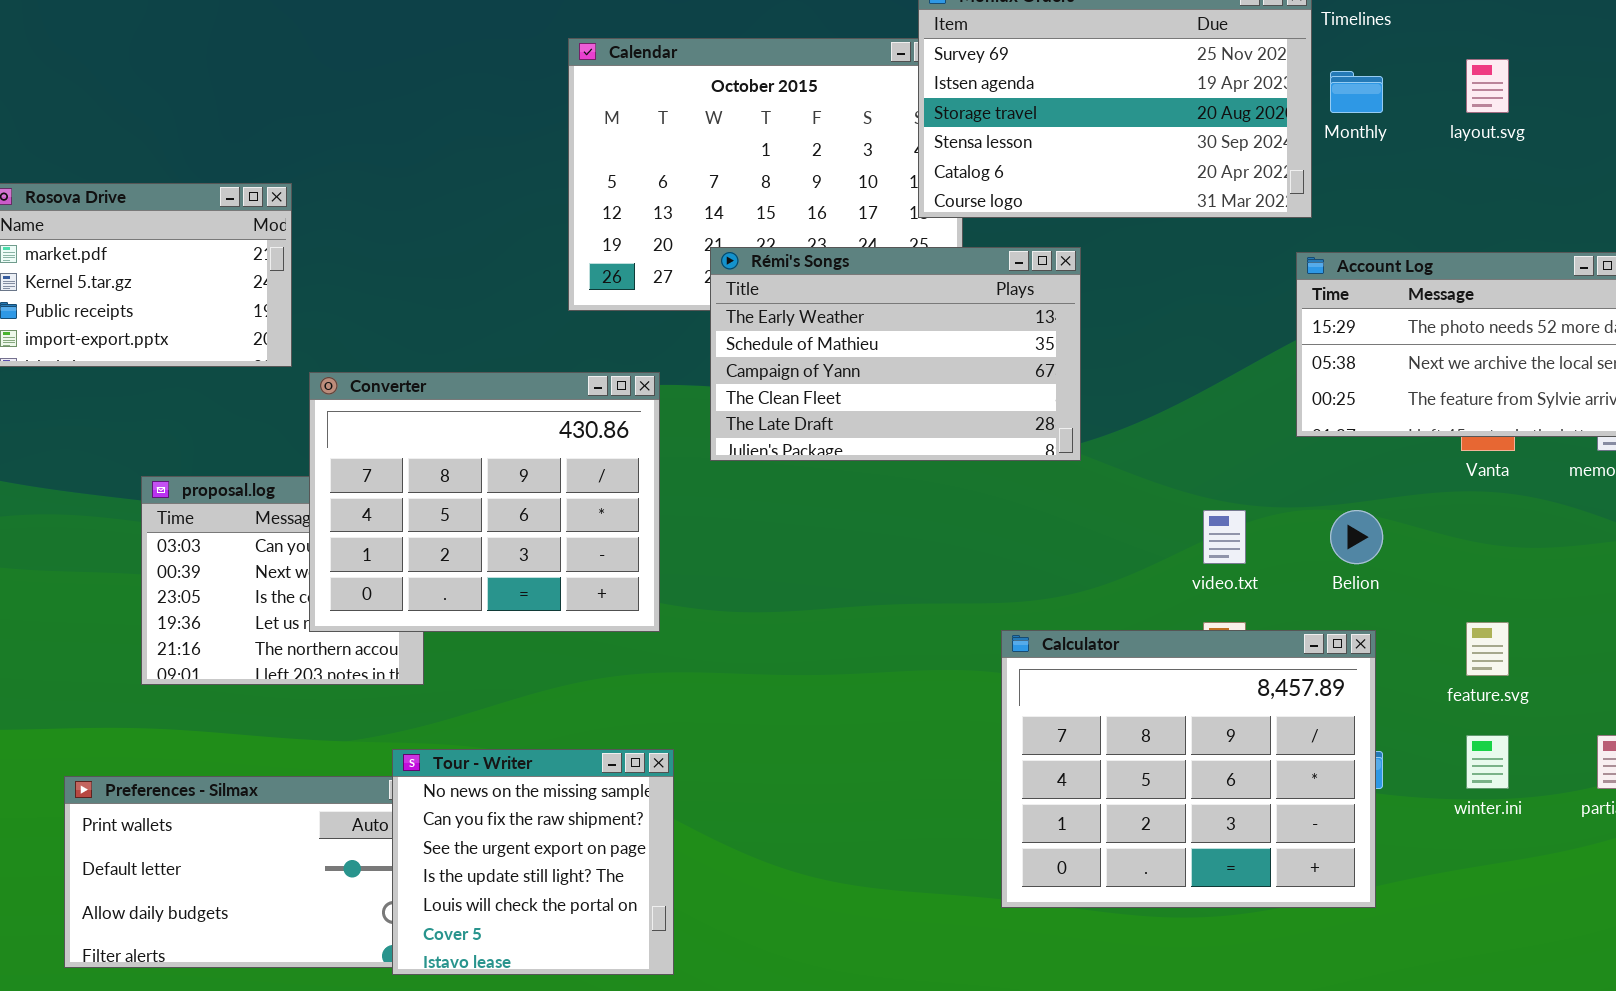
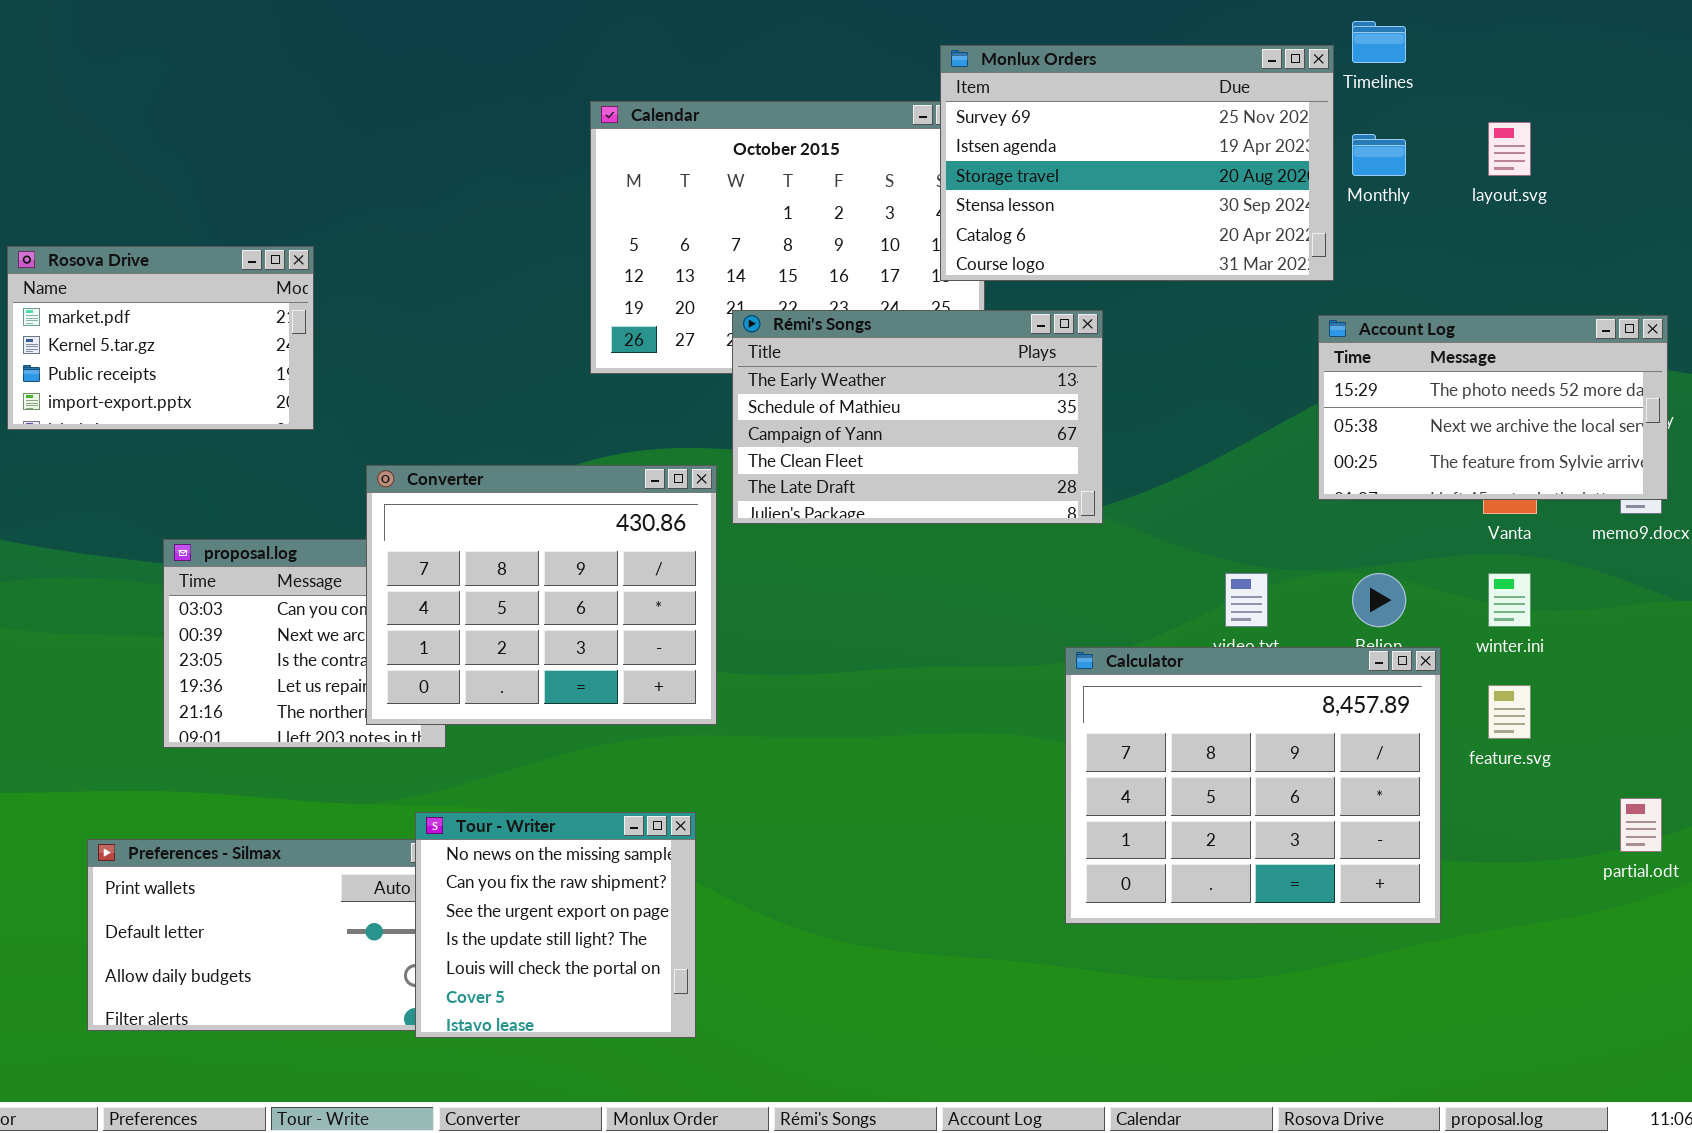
Converter: [309,372,660,632] -> [366,465,717,725], moved
Calculator: [1001,630,1376,908] -> [1065,647,1441,924], moved
winter.ini: [1466,735,1509,789] -> [1488,573,1531,627], moved

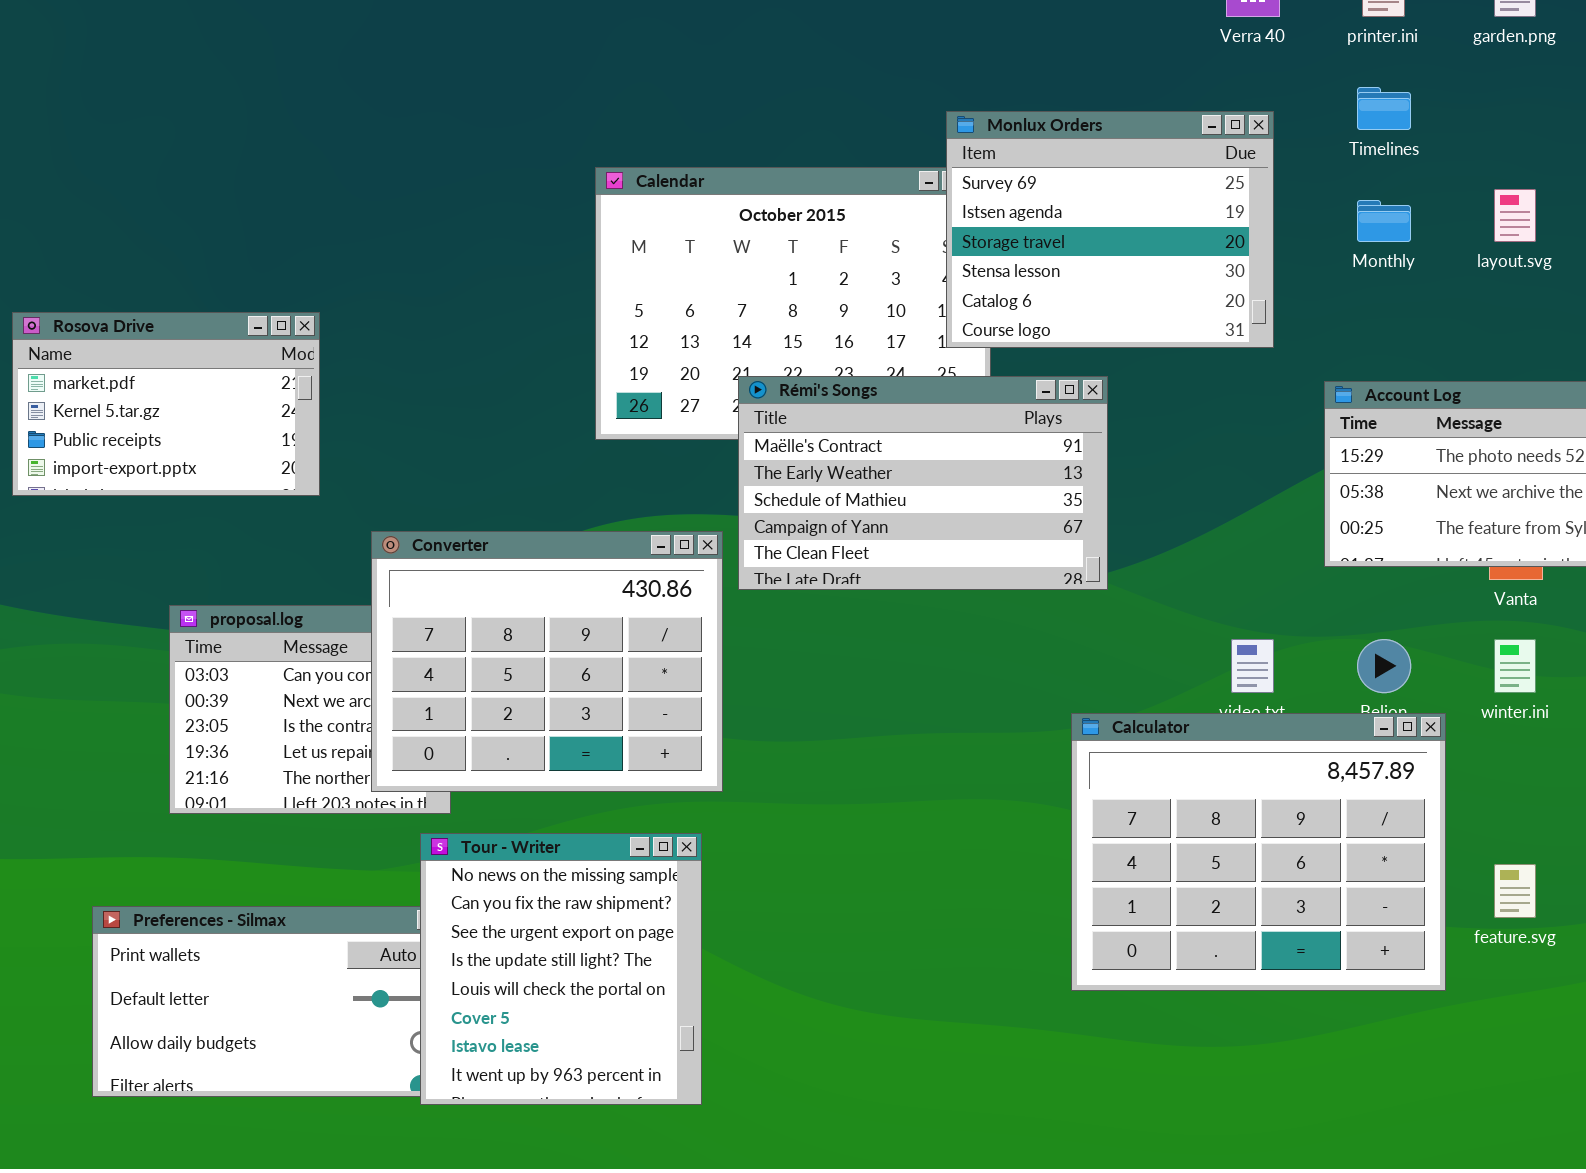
Monlux Orders: [940,45,1334,281] -> [946,111,1274,348], resized
Rémi's Songs: [732,310,1103,524] -> [738,376,1108,590], scrolled up 1 row
feature.svg: [1488,685,1531,739] -> [1494,864,1536,918], moved
Tour - Writer: [415,812,696,1038] -> [420,833,702,1105], resized

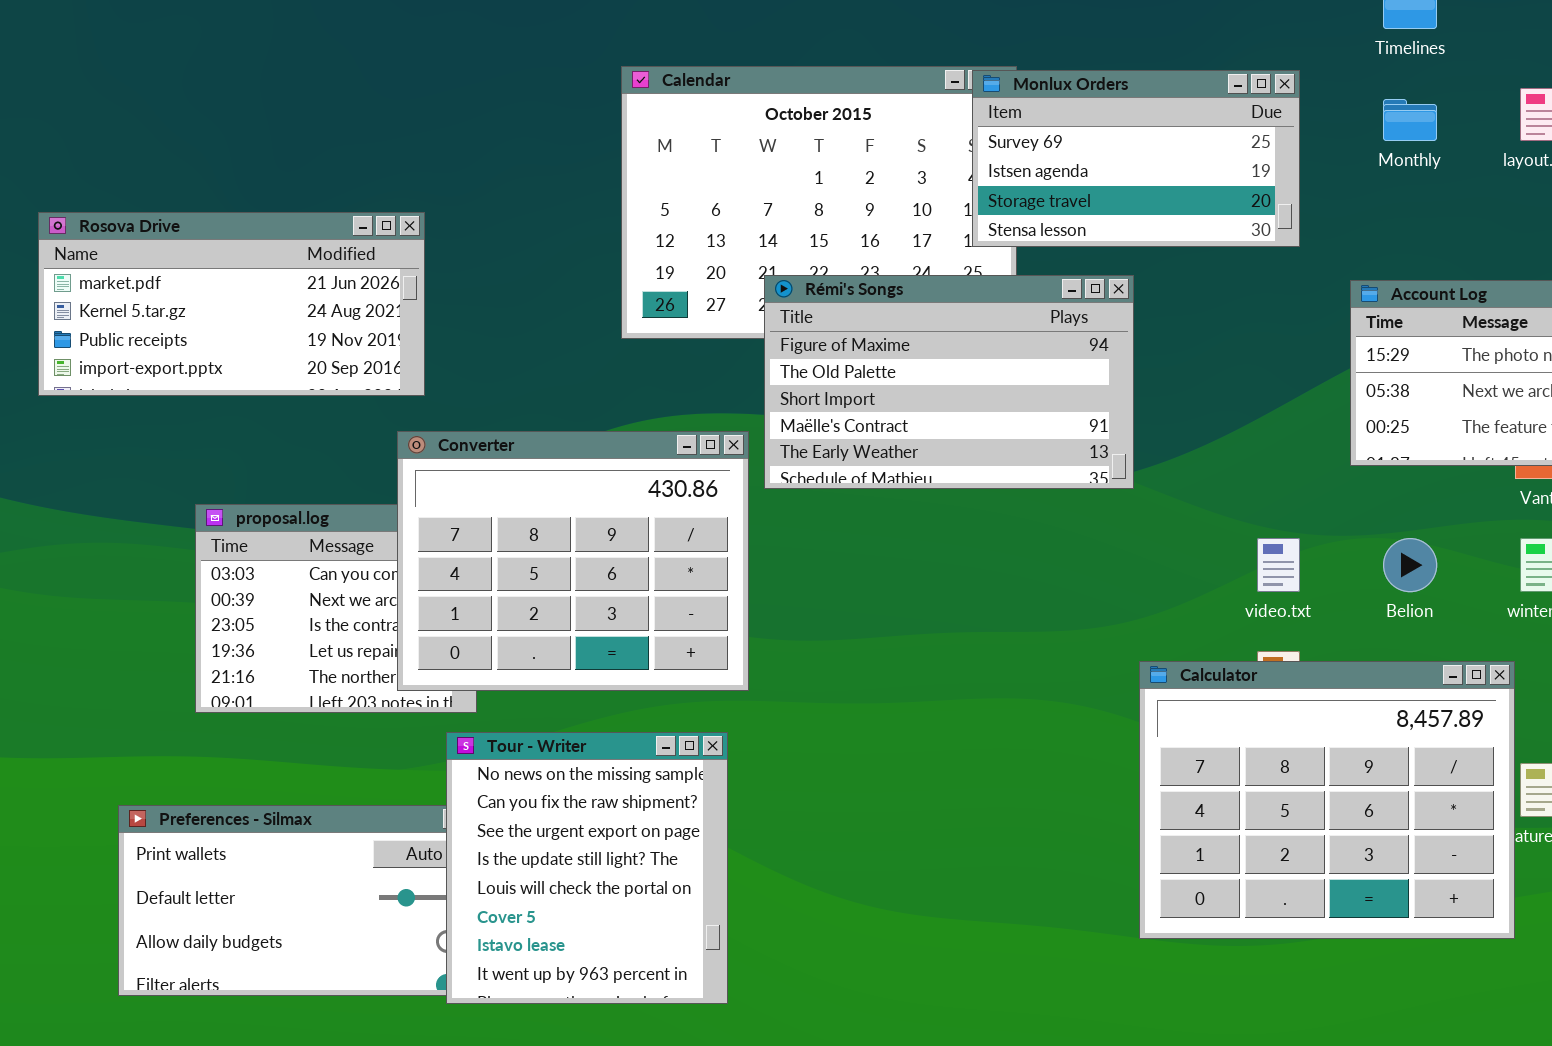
Monlux Orders: [946,111,1274,348] -> [972,70,1300,247], resized
Rosova Drive: [12,312,320,496] -> [38,212,425,396], resized
Rémi's Songs: [738,376,1108,590] -> [764,275,1134,489], scrolled up 3 rows
Calculator: [1071,713,1446,991] -> [1139,661,1515,939], moved

